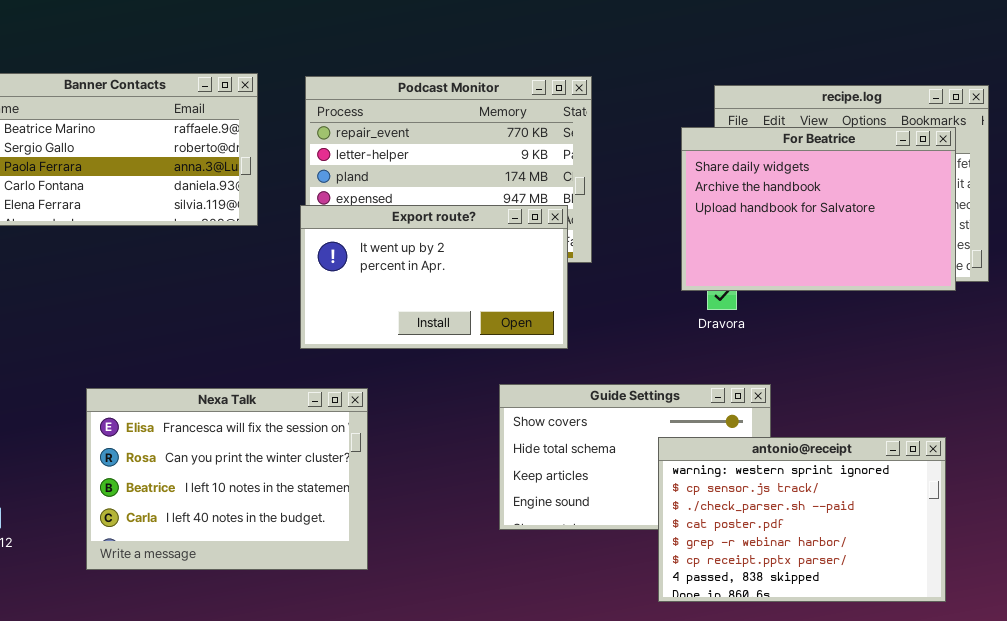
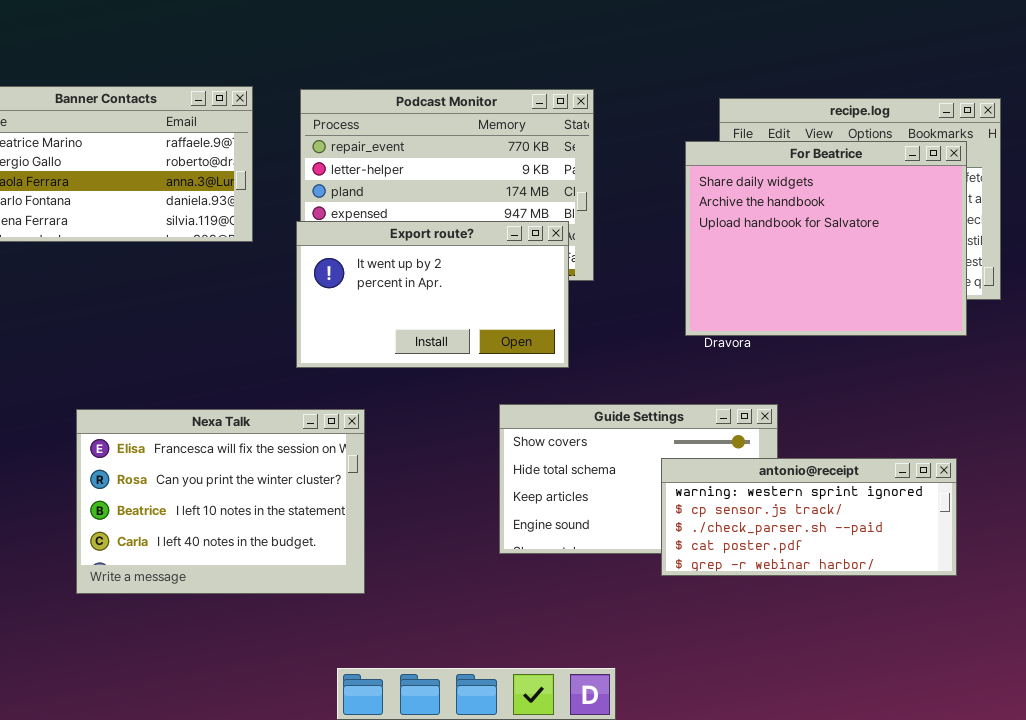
For Beatrice: [681,127,956,291] -> [685,141,967,336], resized
antonio@receipt: [658,437,946,602] -> [661,458,957,576], resized

